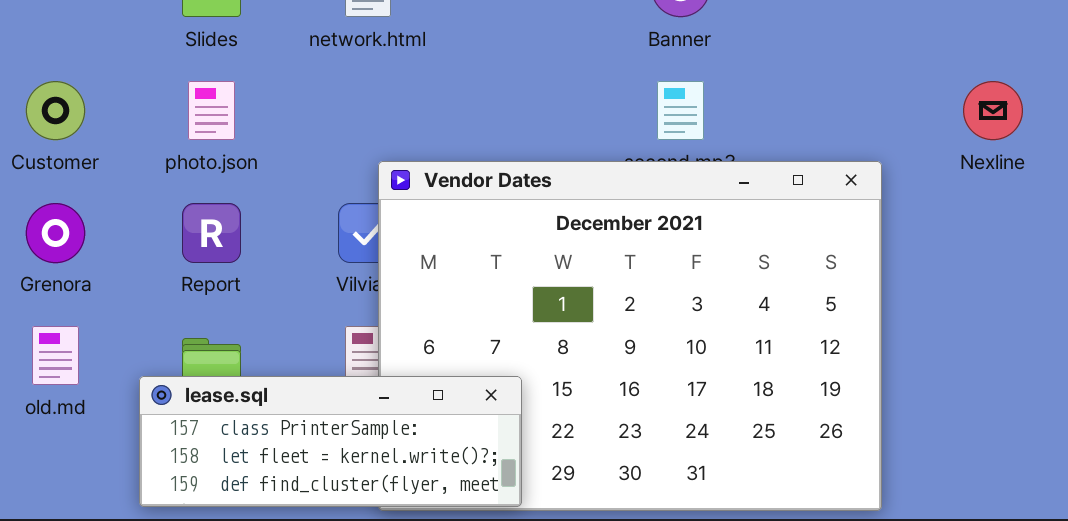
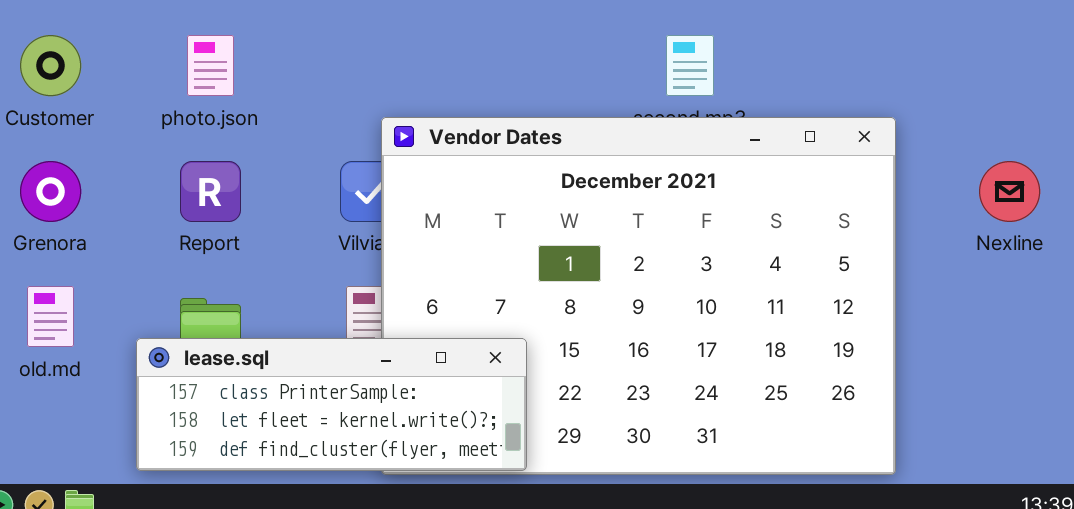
Nexline: [963,81,1023,140] -> [979,161,1040,222], moved

